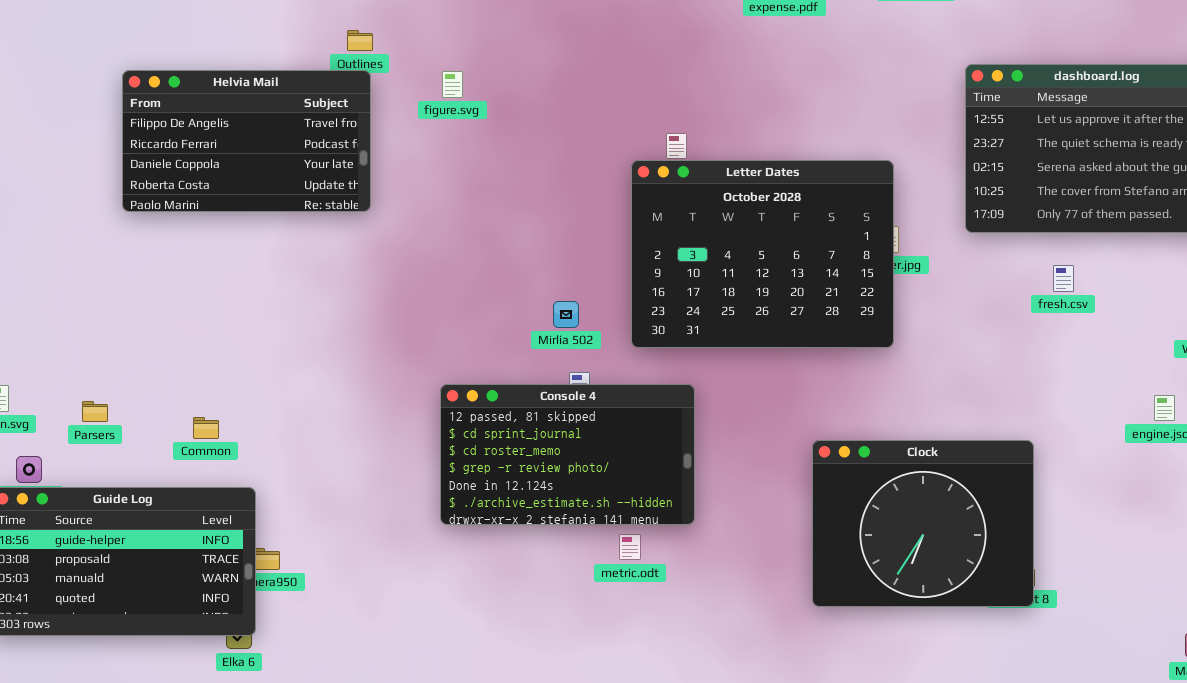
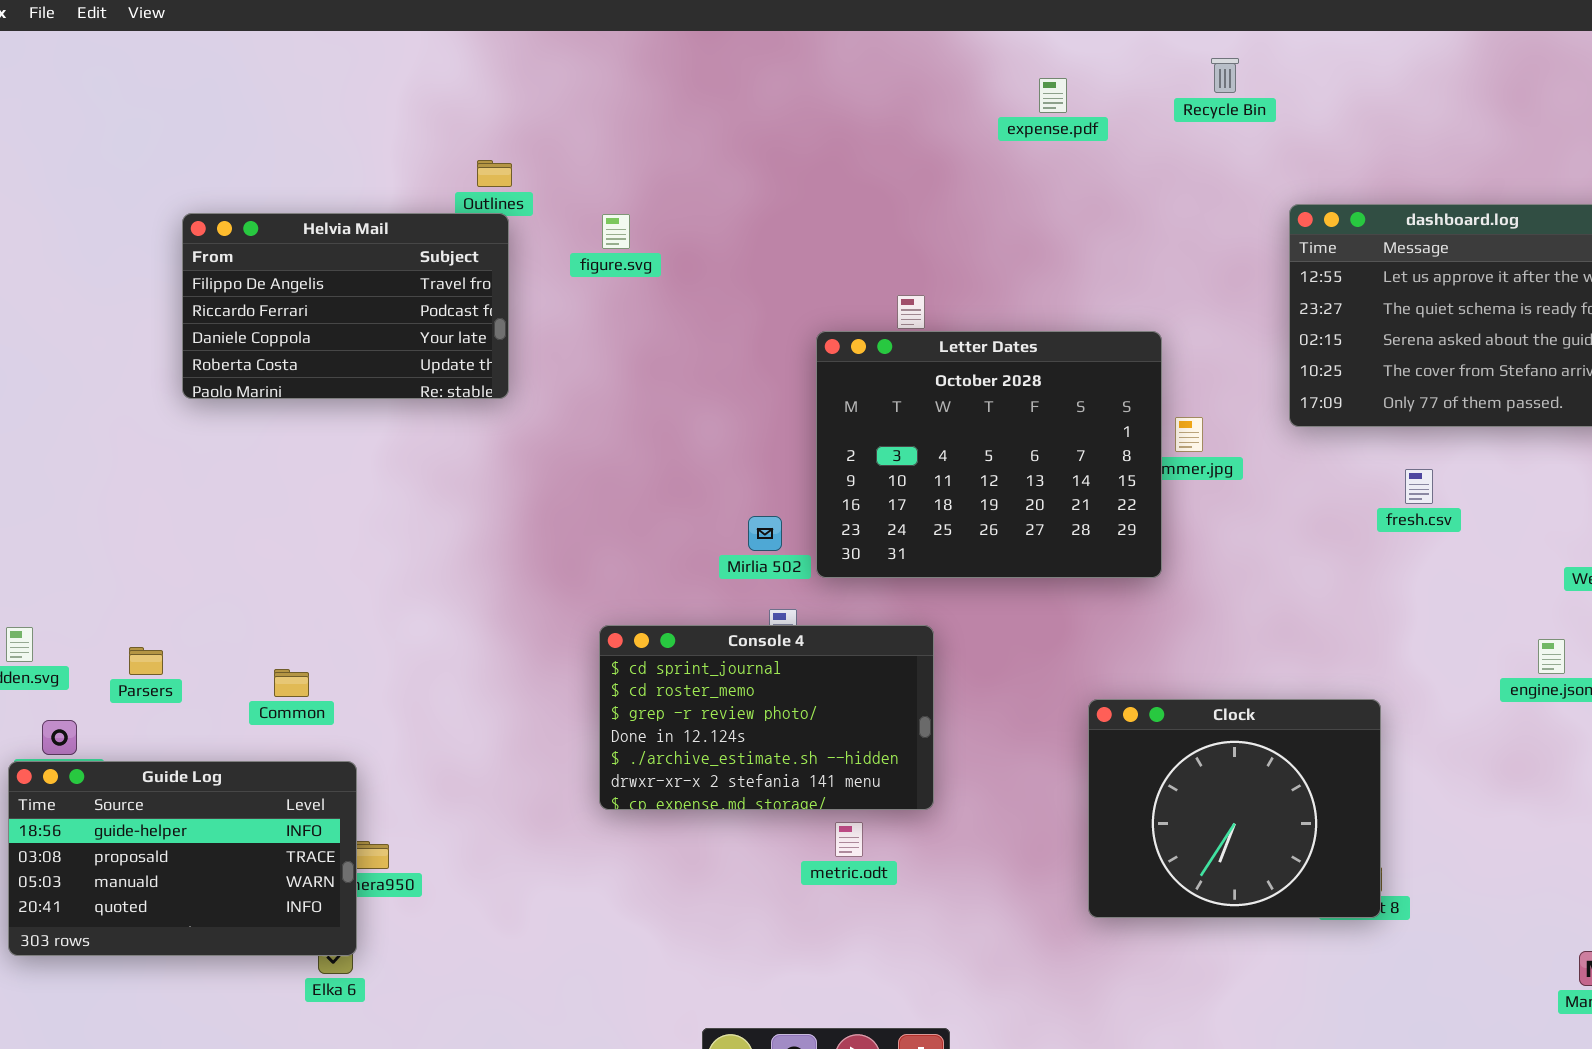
Letter Dates: [631,160,894,348] -> [816,331,1162,578], moved
Console 4: [440,384,695,525] -> [599,625,934,810], scrolled down 1 row

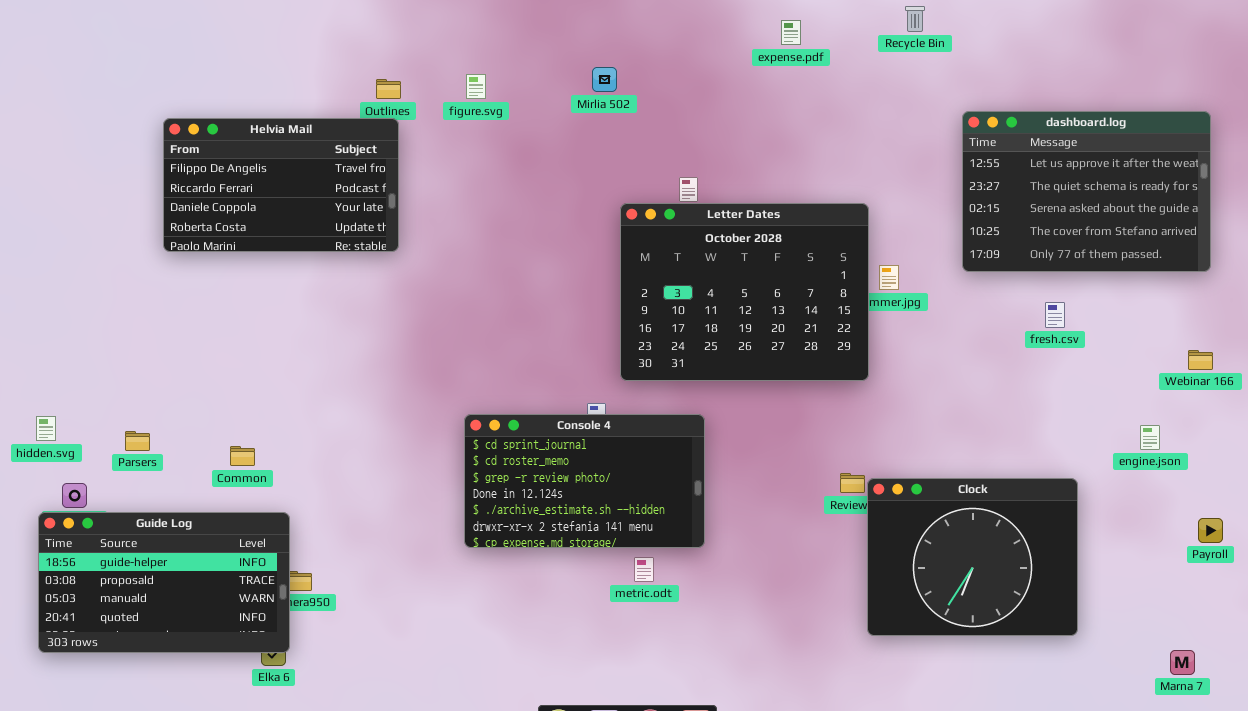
figure.svg: [602,214,630,249] -> [466,74,486,99], moved
Mirlia 502: [748,516,782,551] -> [592,67,617,92], moved
Clock: [1088,699,1381,918] -> [867,478,1078,636], moved

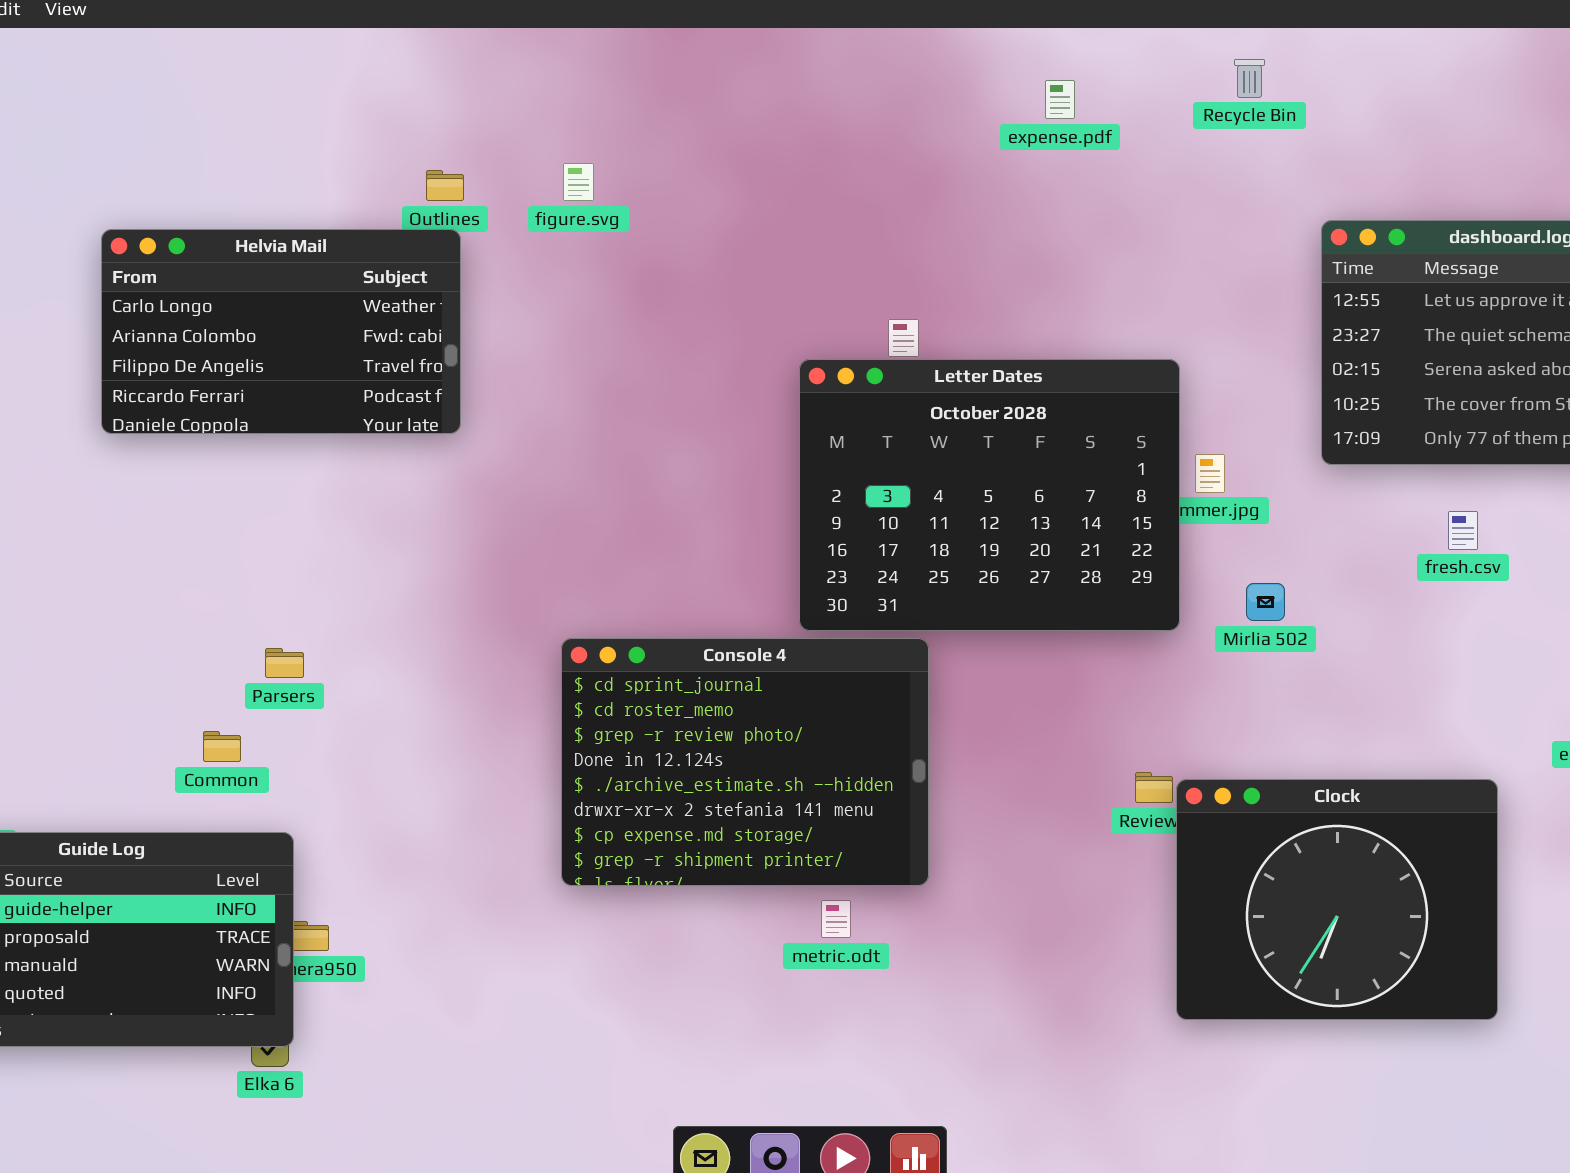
Mirlia 502: [592,67,617,92] -> [1246,583,1285,621], moved
Helvia Mail: [163,118,399,252] -> [101,229,461,434], scrolled up 2 rows
Console 4: [464,414,705,548] -> [561,638,929,886], resized
Parsers: [125,431,150,451] -> [265,648,304,678], moved

